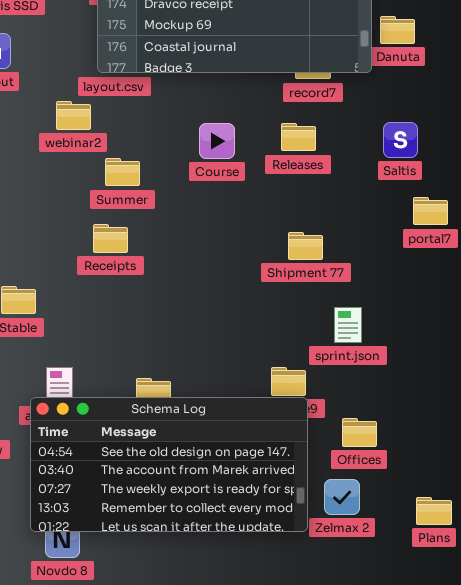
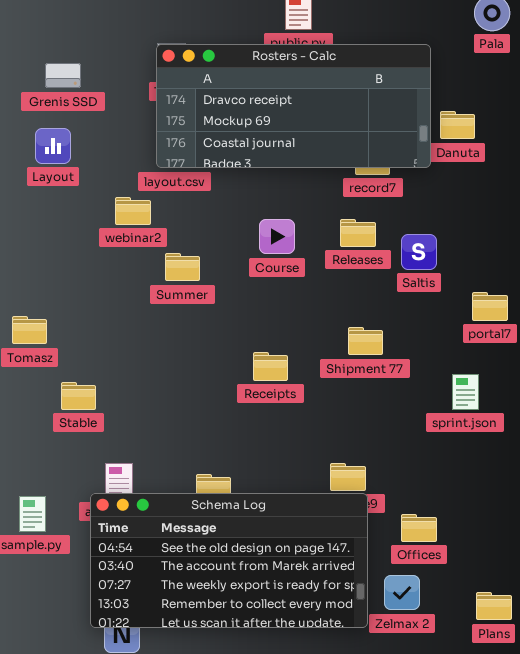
Saltis: [383,122,418,158] -> [401,234,437,270], moved
Receipts: [93,224,128,253] -> [253,352,288,381], moved
sprint.json: [334,307,362,343] -> [452,374,479,410], moved

